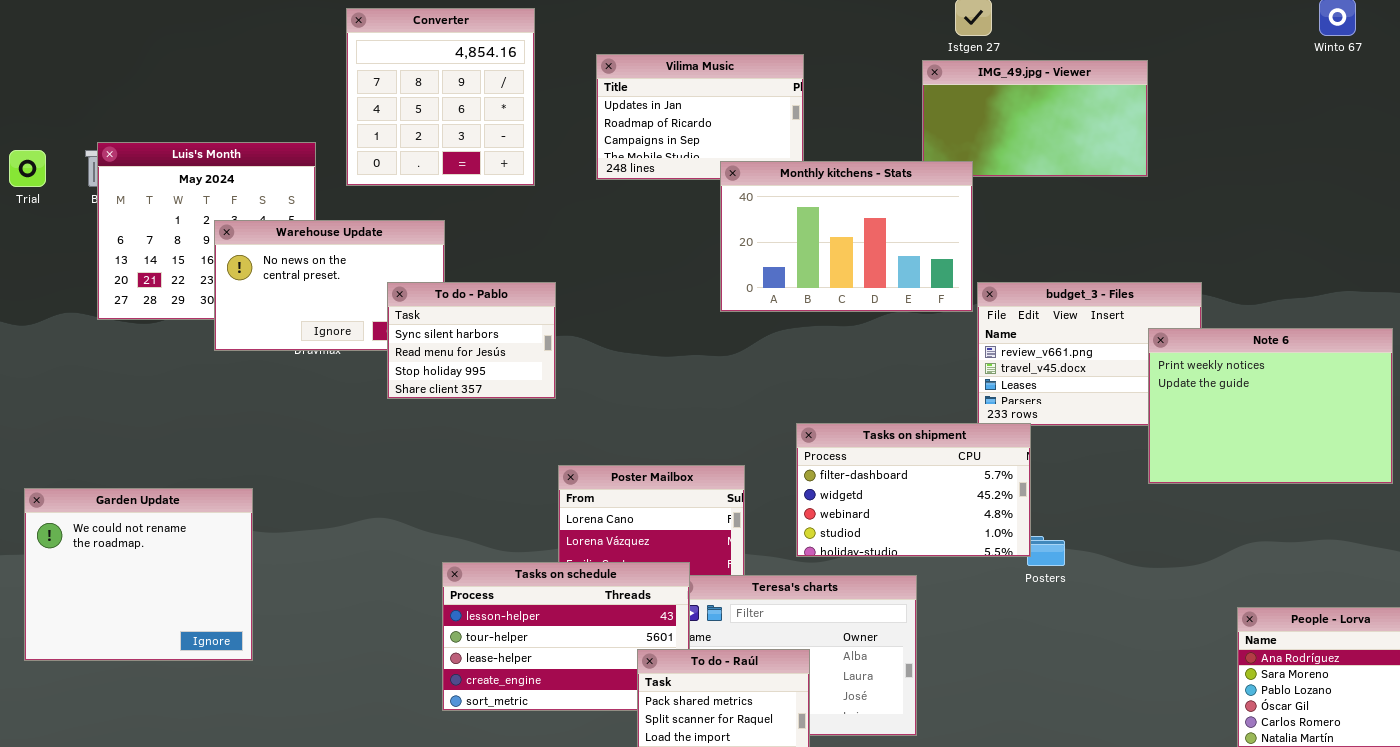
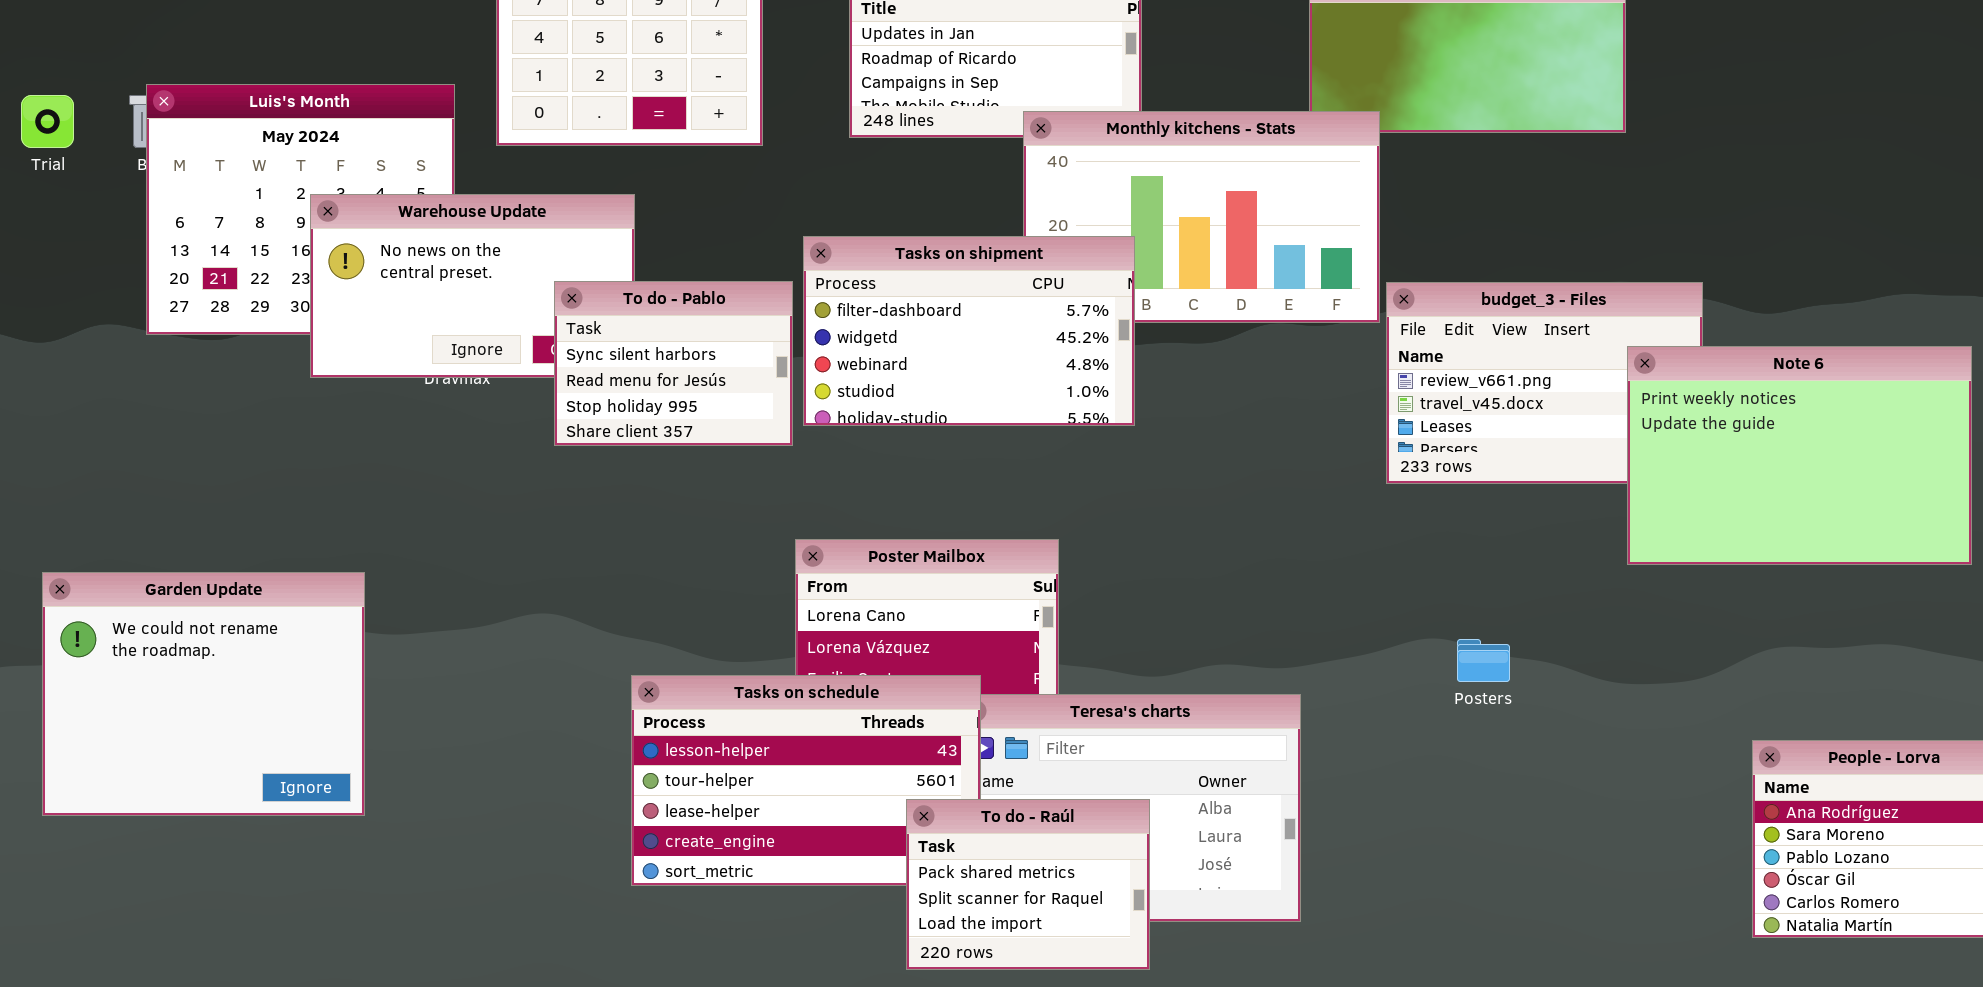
Tasks on shipment: [796,423,1031,557] -> [803,236,1135,426], moved

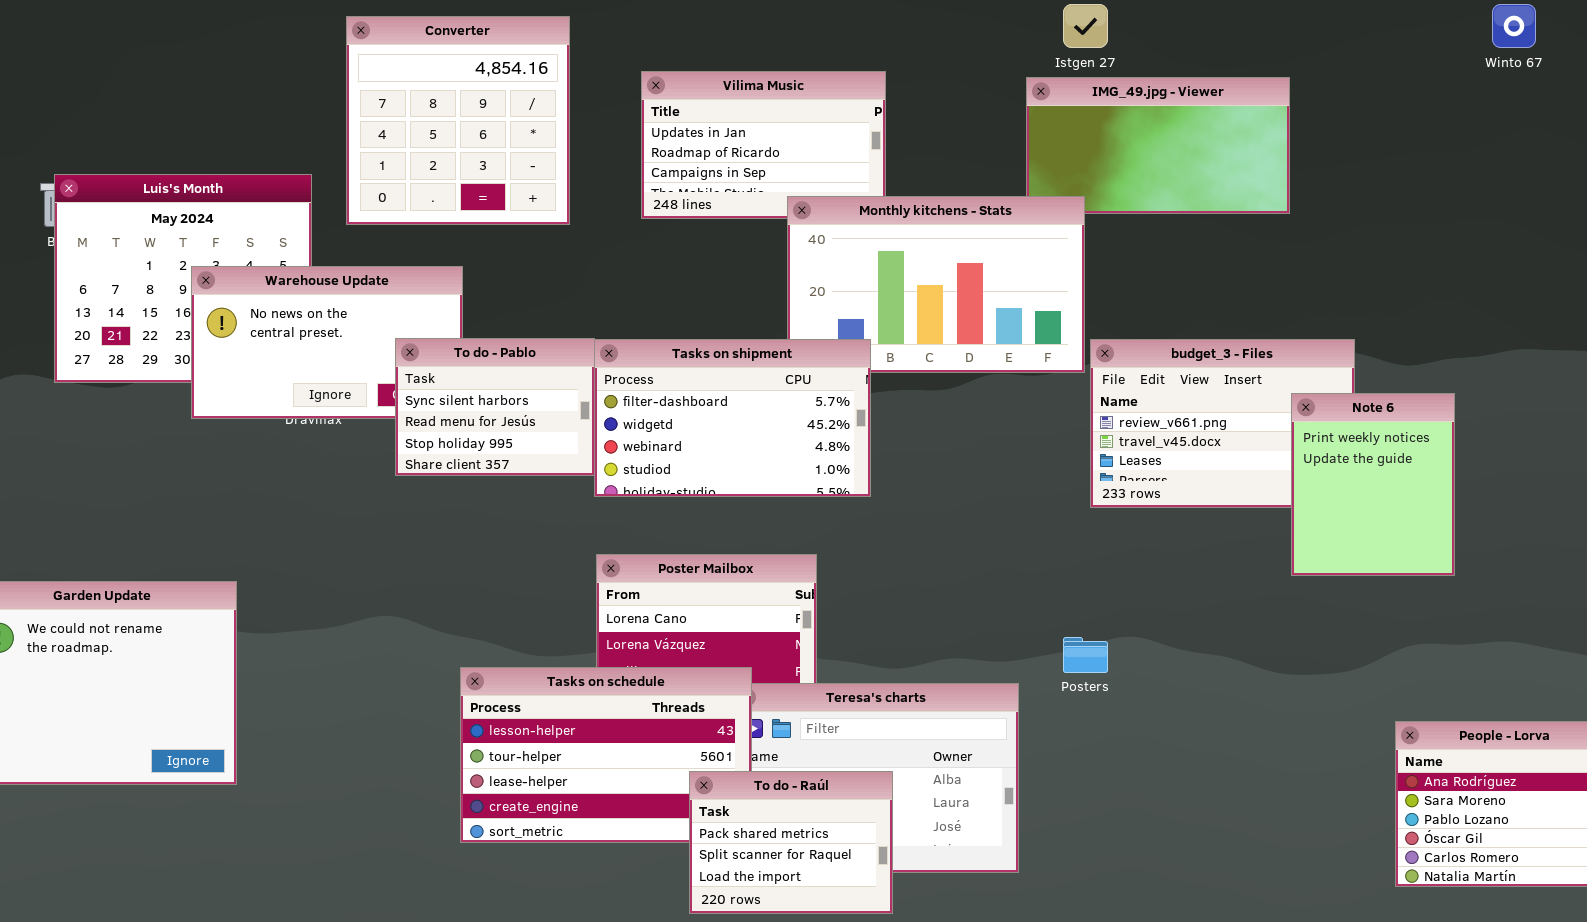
Tasks on shipment: [803,236,1135,426] -> [594,339,871,497], moved
Note 6: [1627,346,1972,565] -> [1291,393,1455,576], resized
Posters: [1457,639,1510,682] -> [1063,637,1108,673], moved

